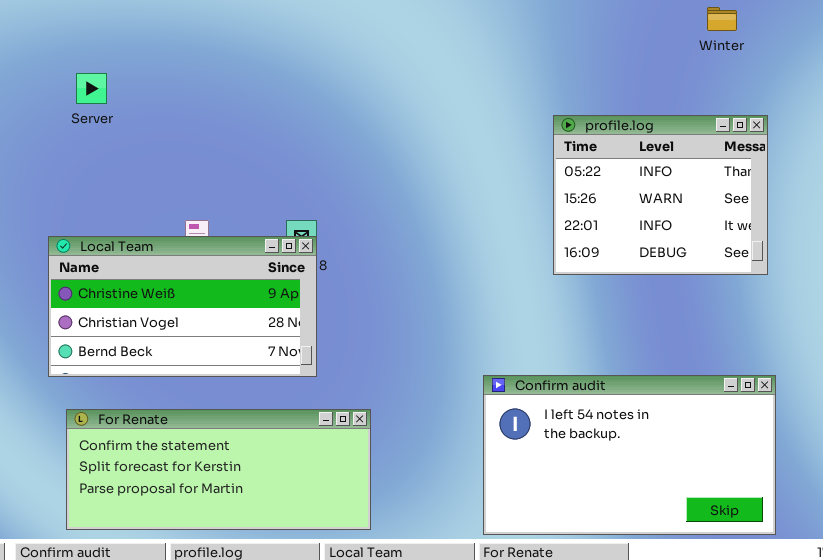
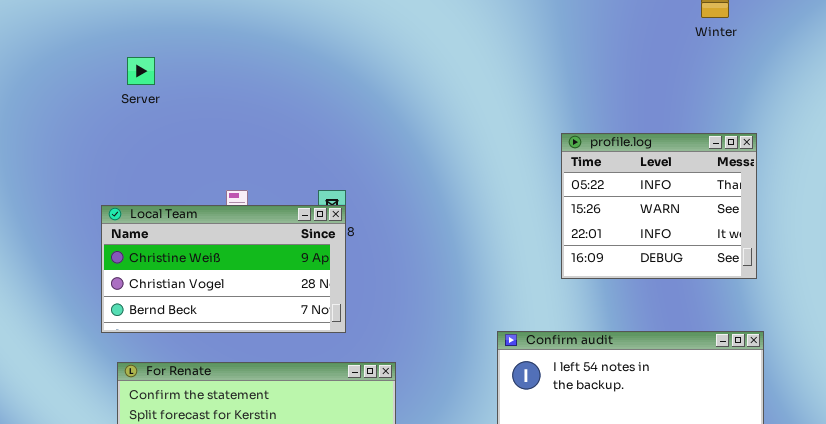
profile.log: [553,115,768,275] -> [561,133,757,279], moved

